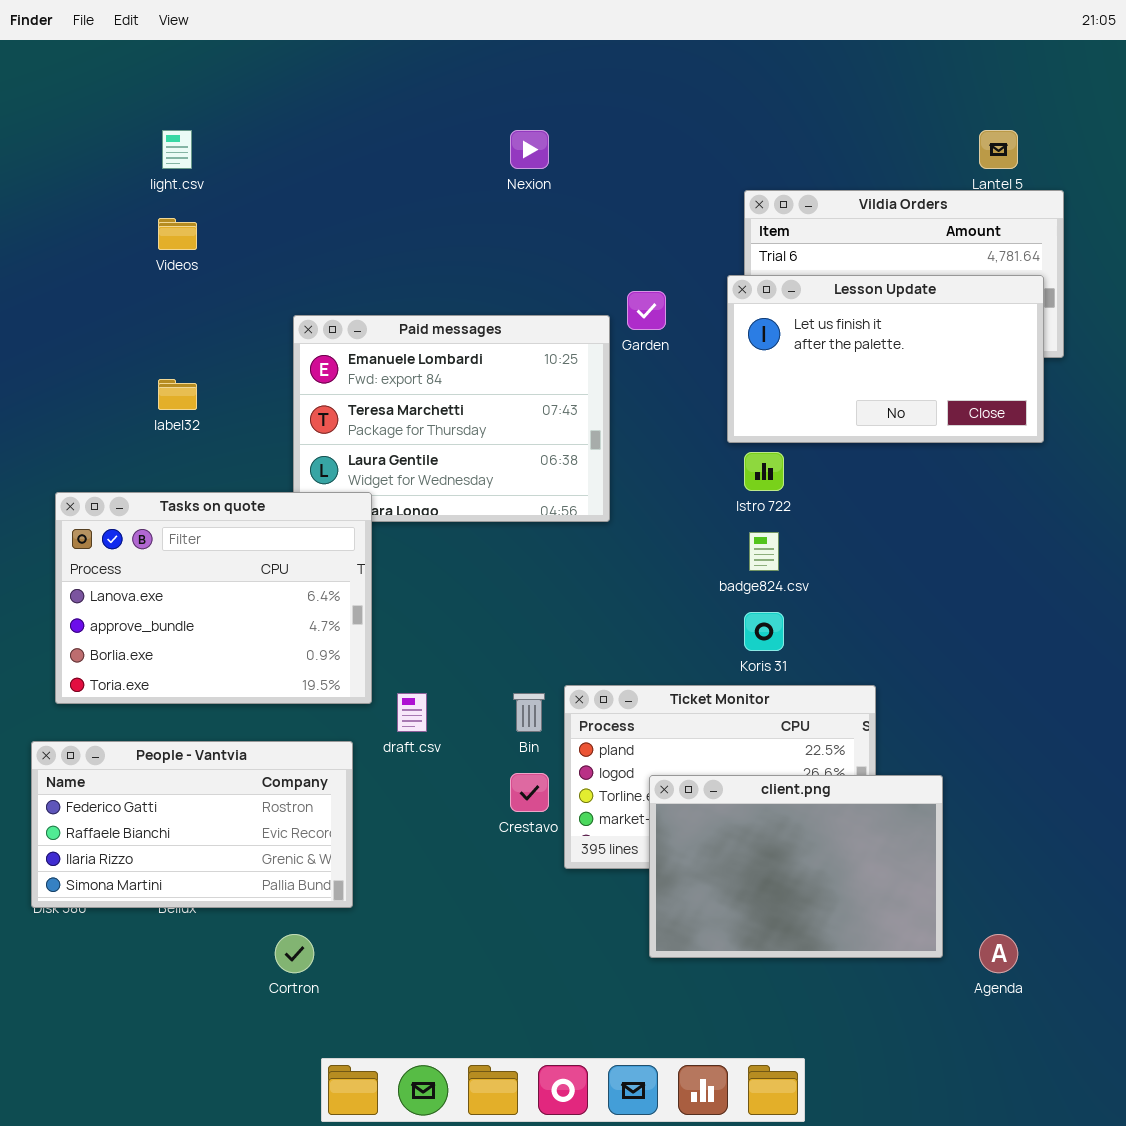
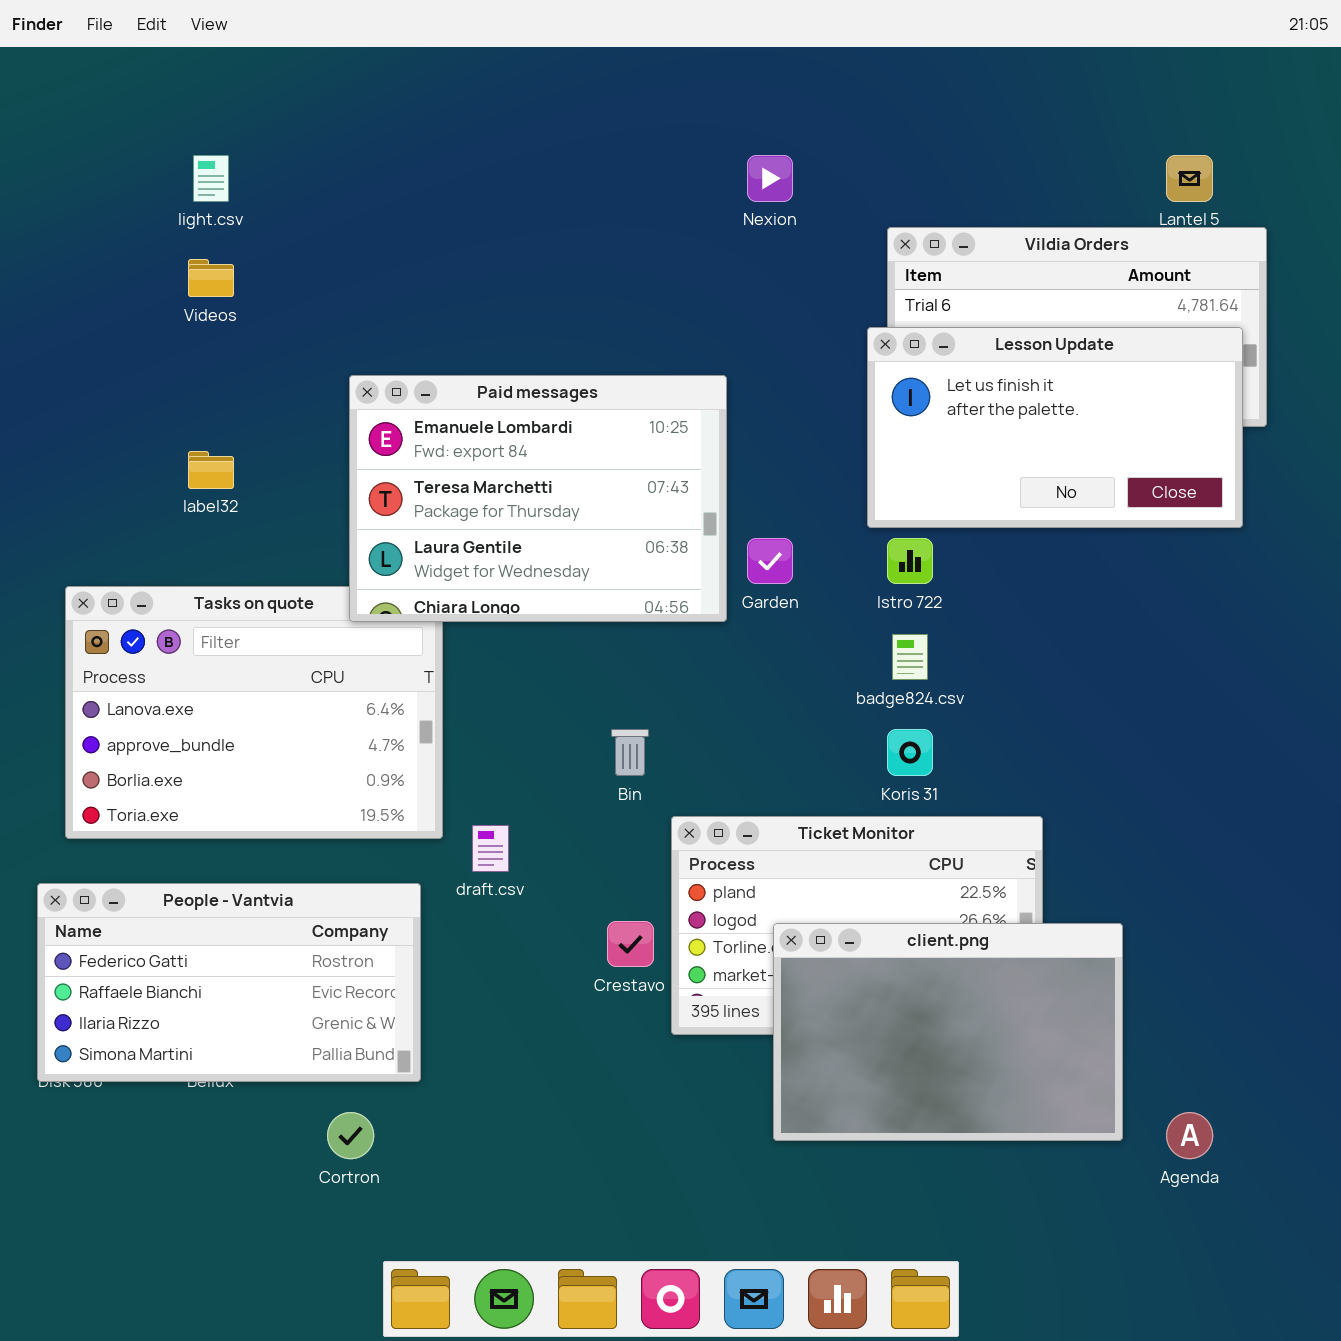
Nexion: [510,130,549,169] -> [747,155,793,202], moved
Garden: [627,291,666,330] -> [747,538,793,584], moved
Paid messages: [293,315,610,522] -> [349,375,727,622], raised
Bin: [513,693,545,732] -> [611,729,649,776], moved

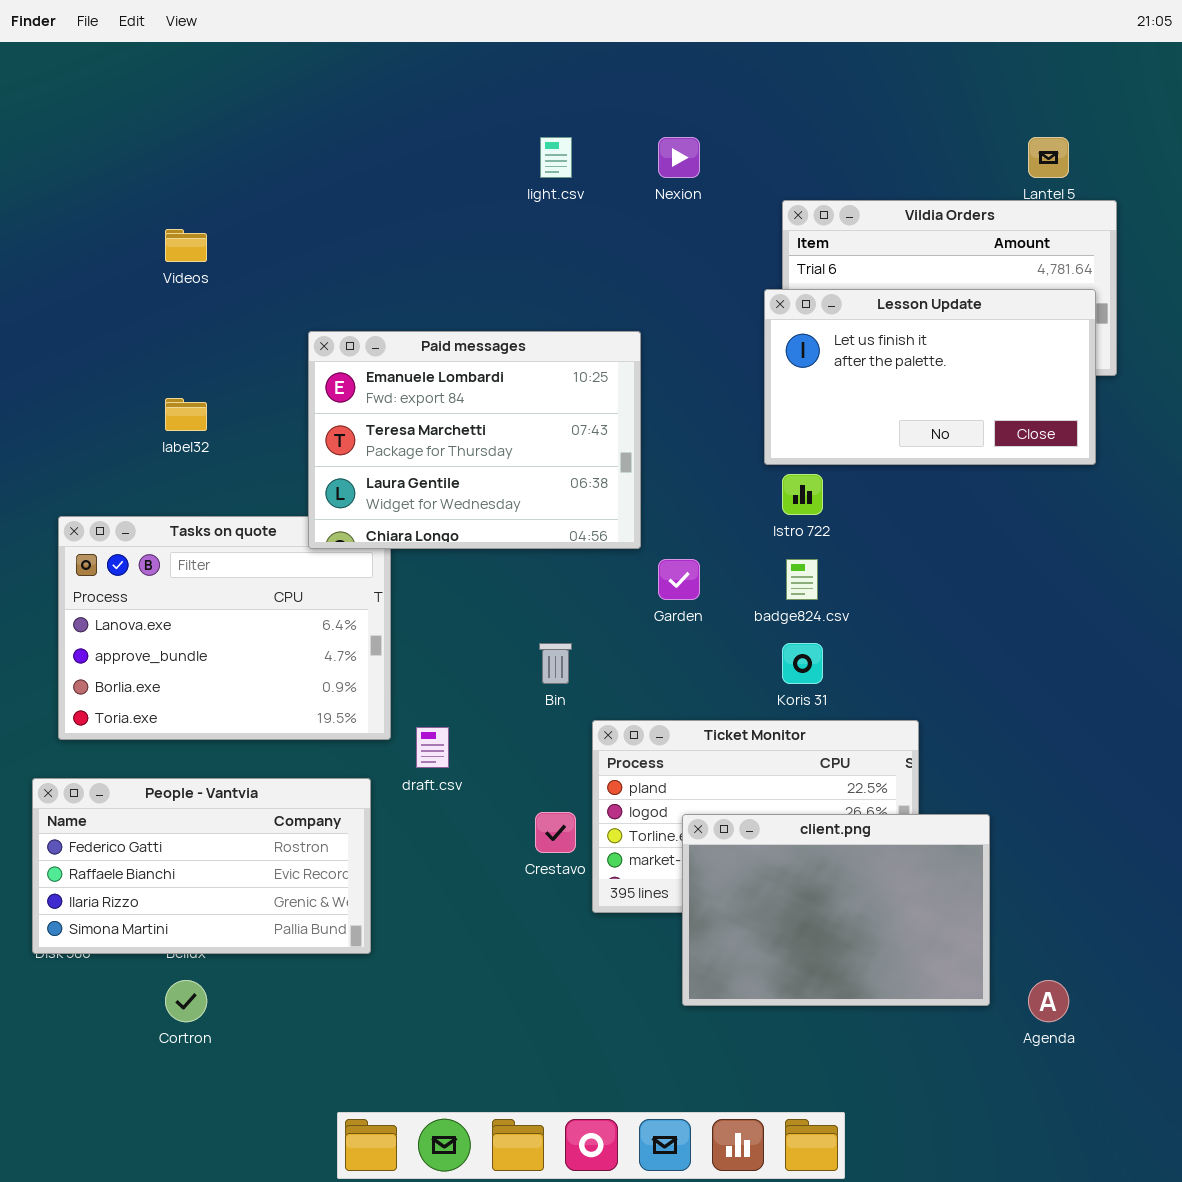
light.csv: [193,155,229,202] -> [540,137,572,178], moved
Garden: [747,538,793,584] -> [658,559,700,600], moved
Cortron: [327,1112,374,1159] -> [165,980,207,1022], moved

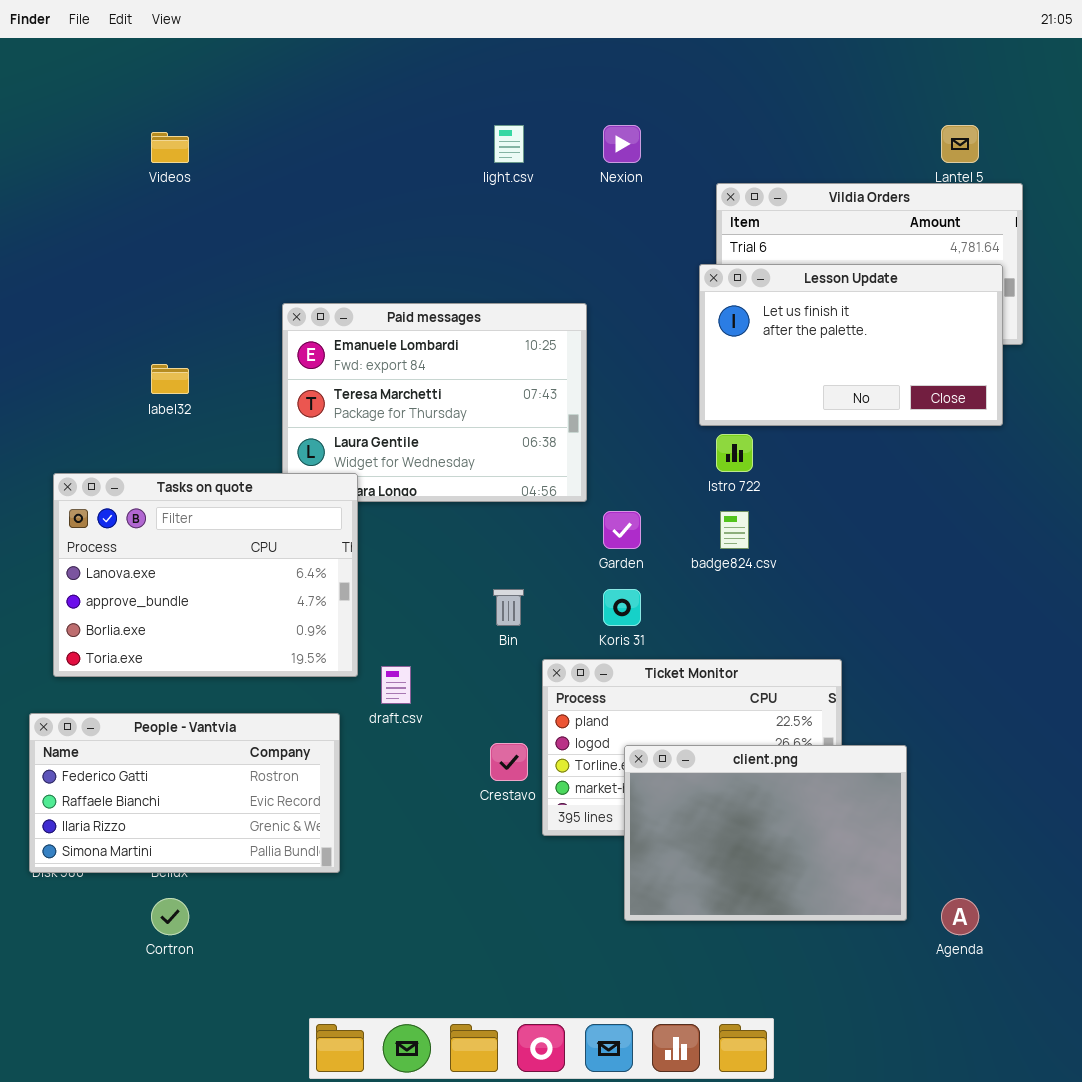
Videos: [165,229,207,262] -> [151,132,189,163], moved
Tasks on quote: [58,516,391,740] -> [53,473,358,677], raised
Koris 31: [782,643,823,684] -> [603,589,641,626], moved

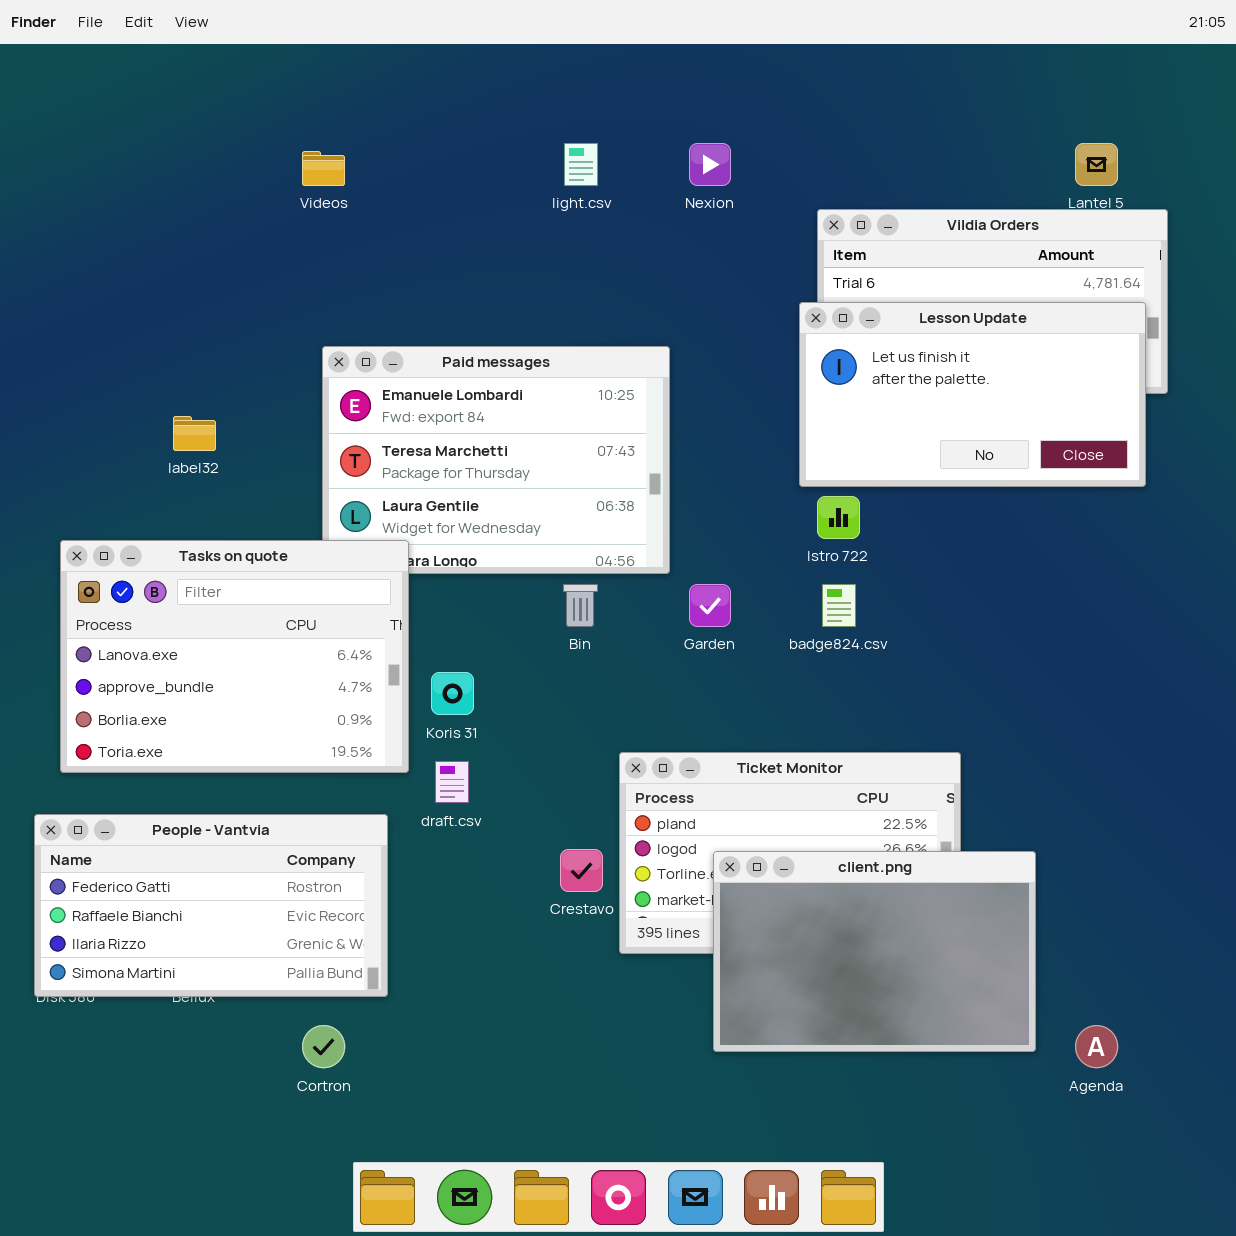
Videos: [151,132,189,163] -> [302,151,345,186], moved
Bin: [493,589,524,626] -> [563,584,598,627], moved
Koris 31: [603,589,641,626] -> [431,672,474,715], moved
Cortron: [151,898,189,935] -> [302,1025,345,1068], moved

